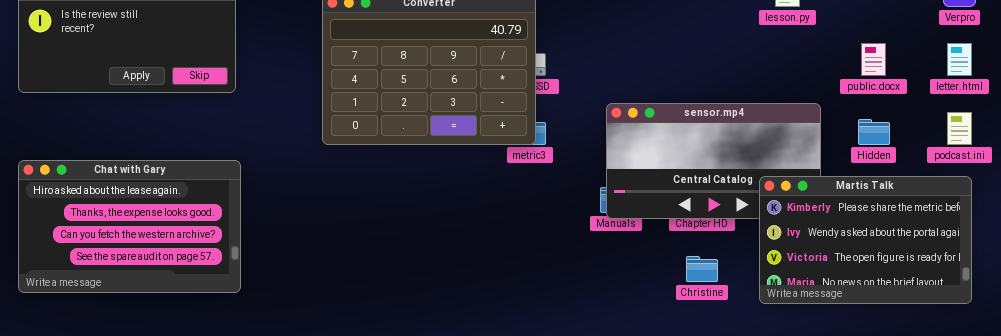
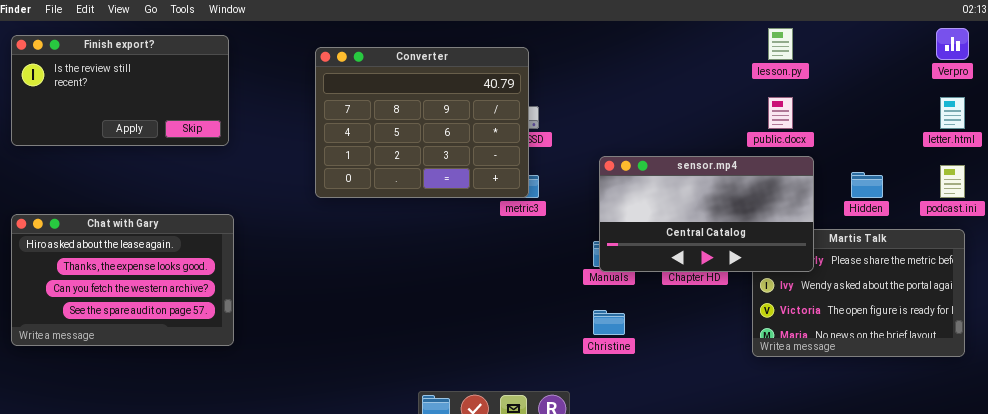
public.docx: [861,43,886,76] -> [768,97,793,129], moved
sensor.mp4: [606,103,821,219] -> [599,156,814,272], raised
Christine: [686,256,718,282] -> [593,310,625,335], moved

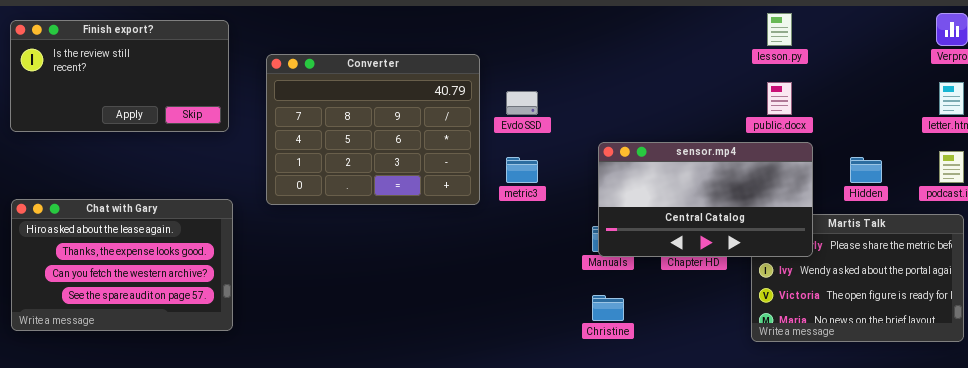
Converter: [315,47,529,198] -> [266,54,480,205], moved

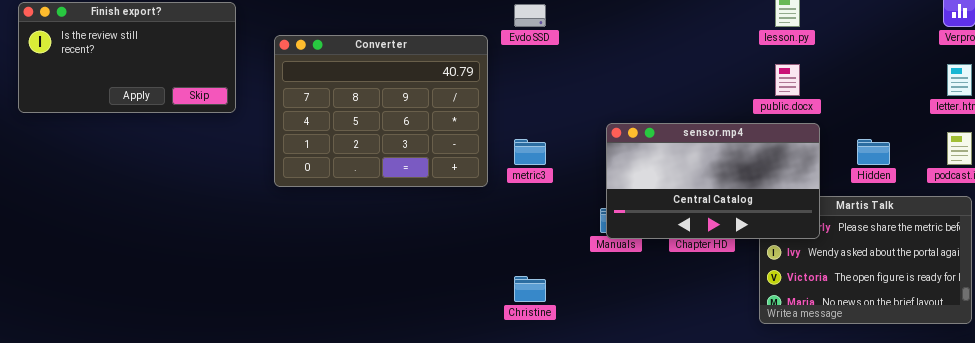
Evdo SSD: [506,91,538,115] -> [514,4,546,27], moved
Chat with Gary: [11,199,233,331] -> none, closed
Christine: [592,295,624,321] -> [514,276,546,302], moved

